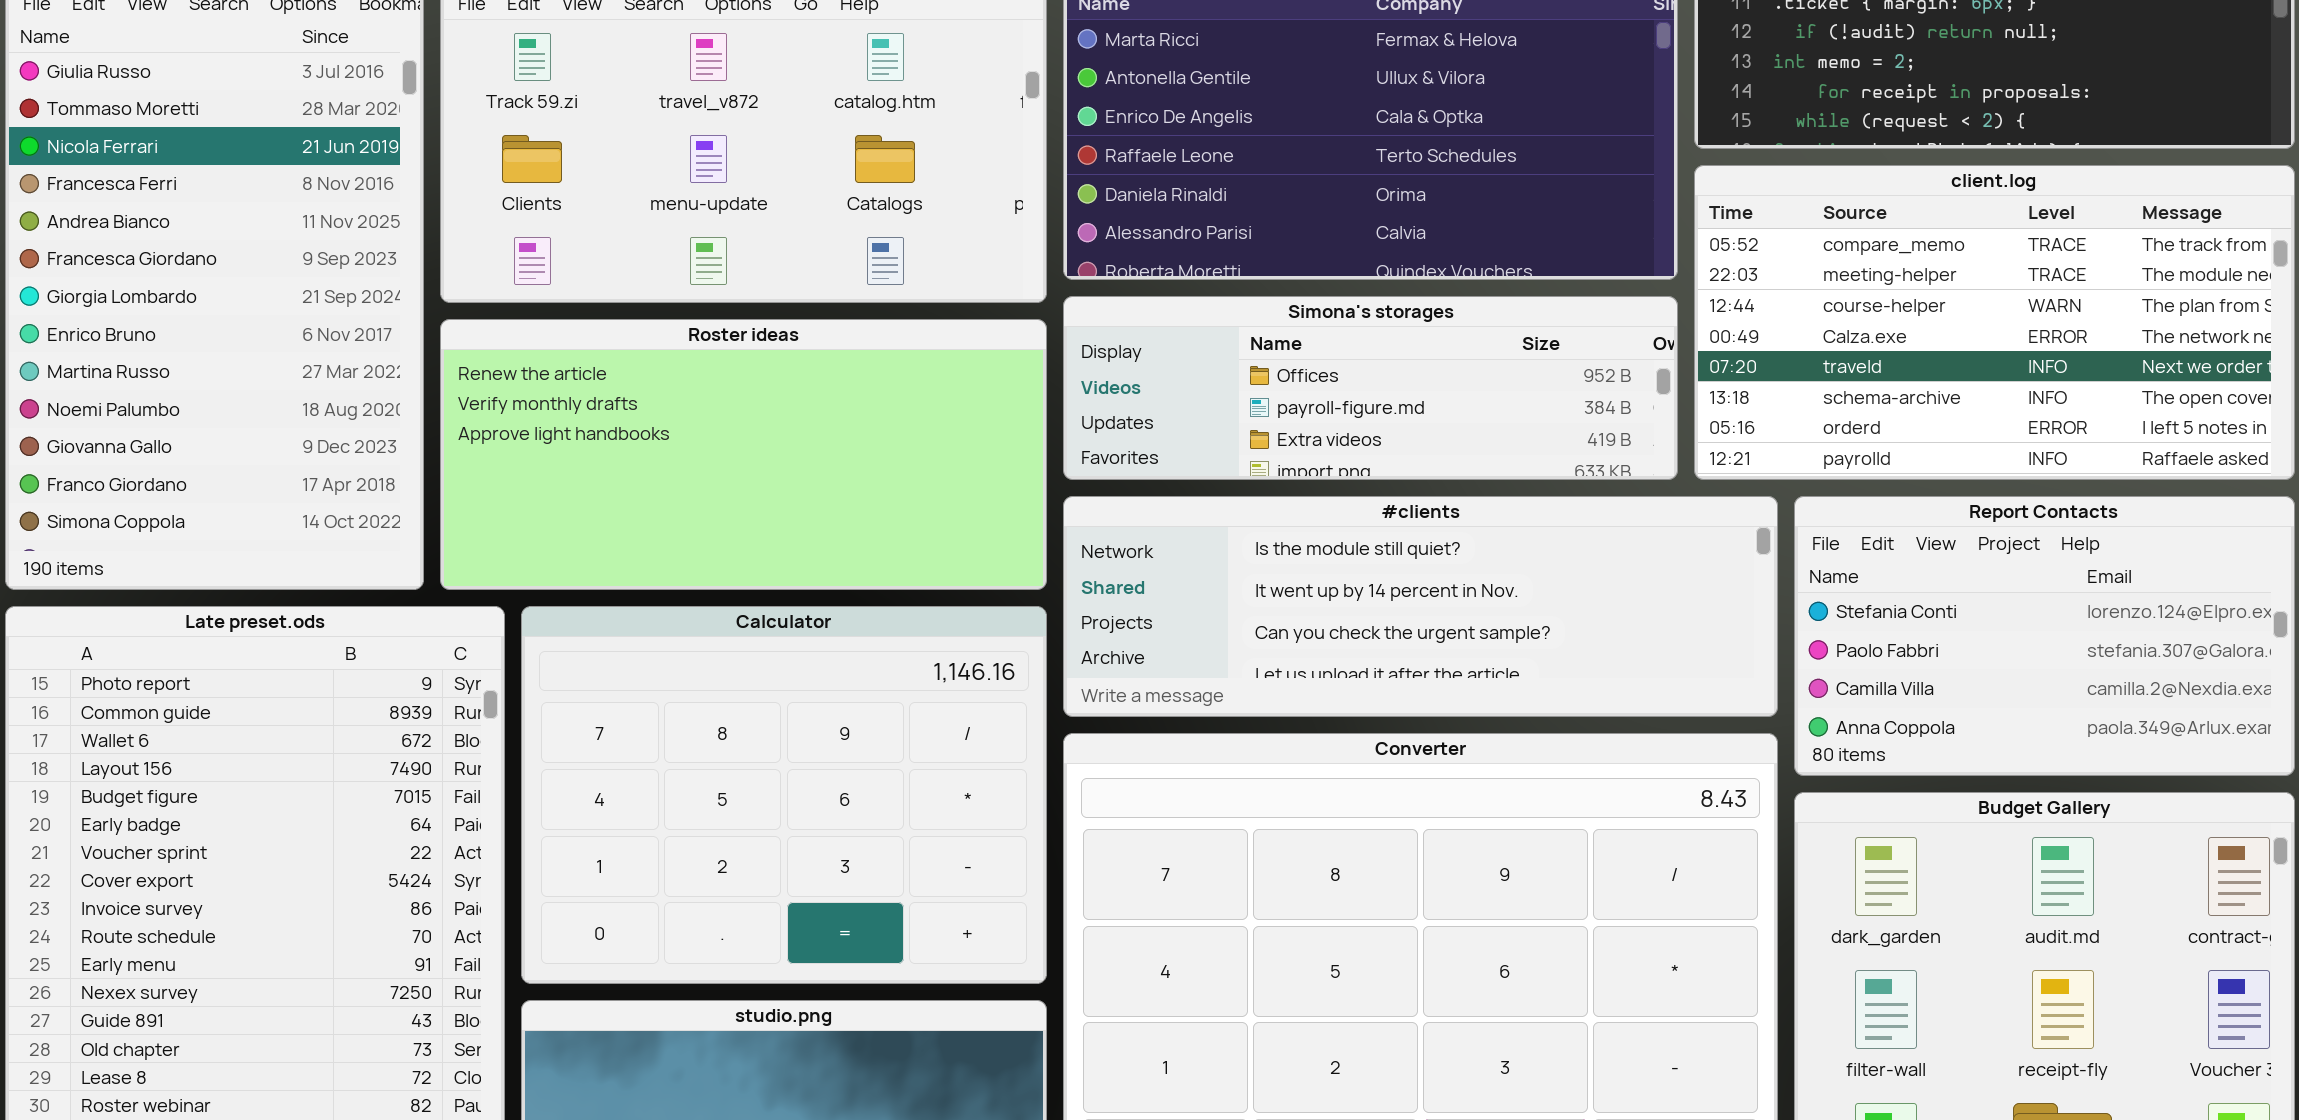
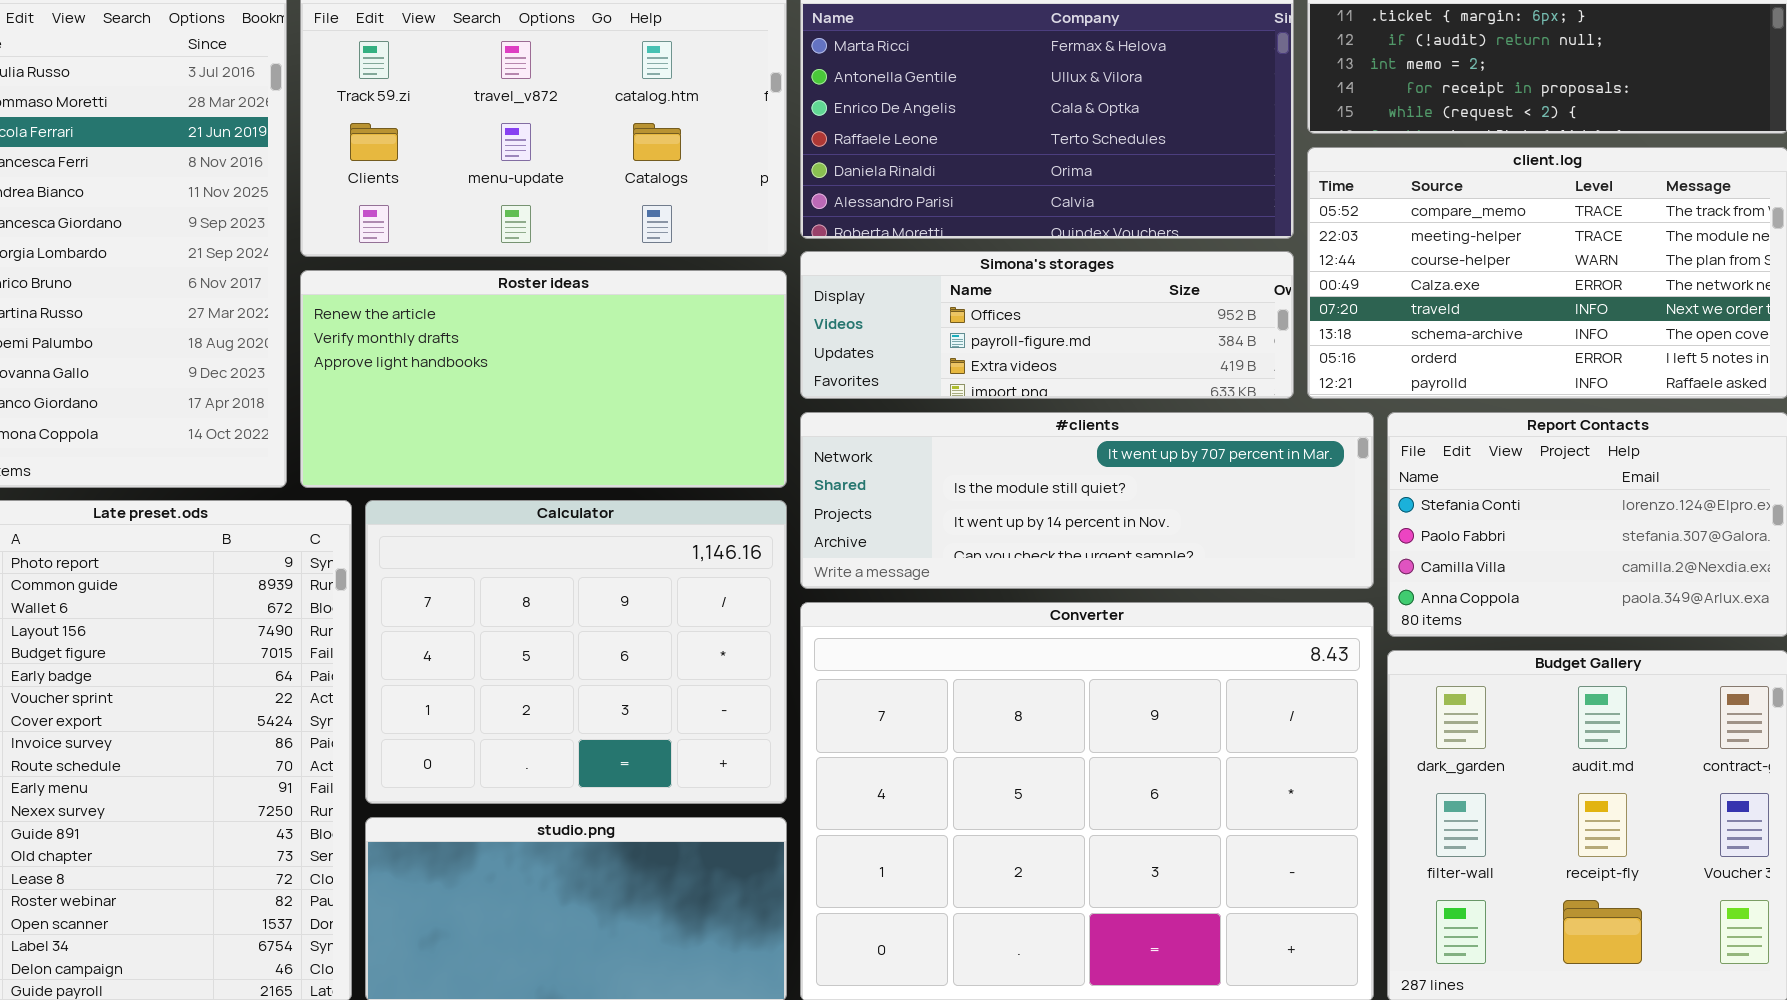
#clients: [1063,496,1778,717] -> [800,412,1374,589], scrolled up 1 row

